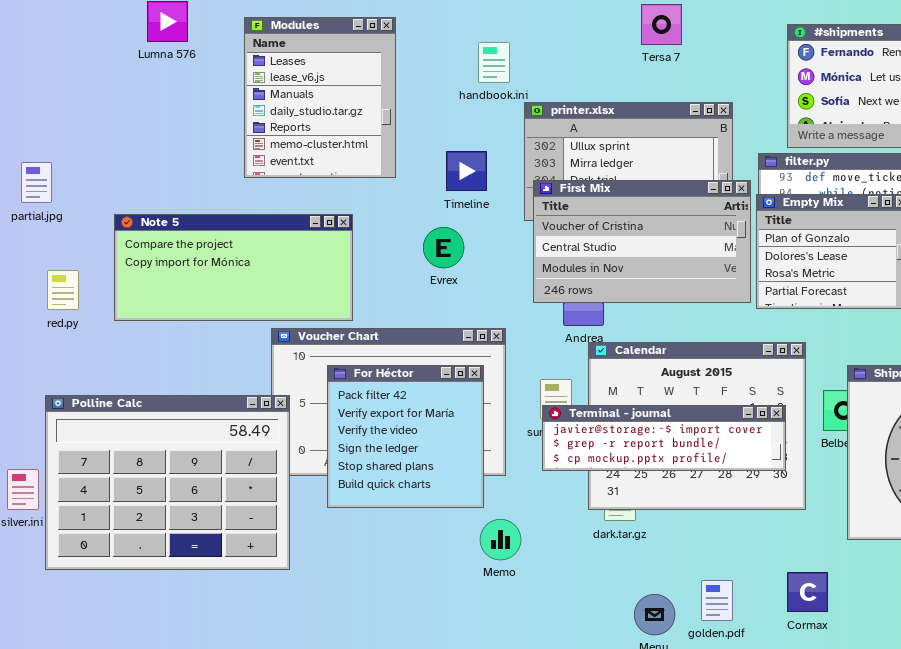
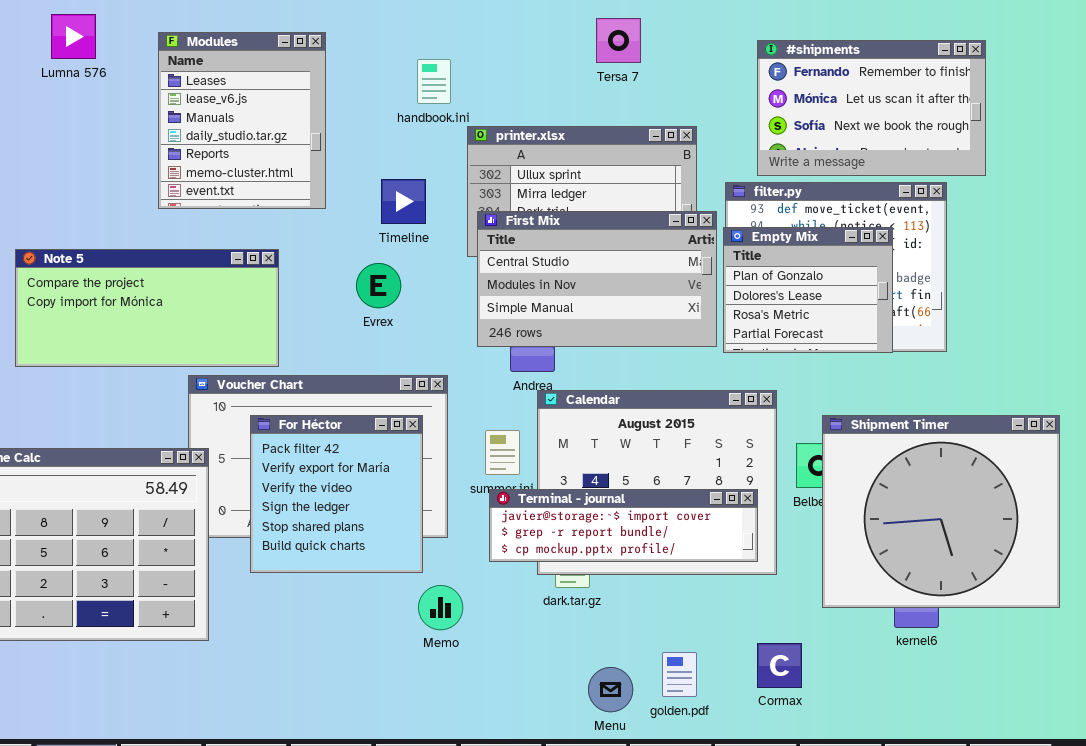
First Mix: [533,180,751,303] -> [477,211,717,347], scrolled down 1 row
Terminal - journal: [542,405,786,471] -> [489,489,758,562], moved

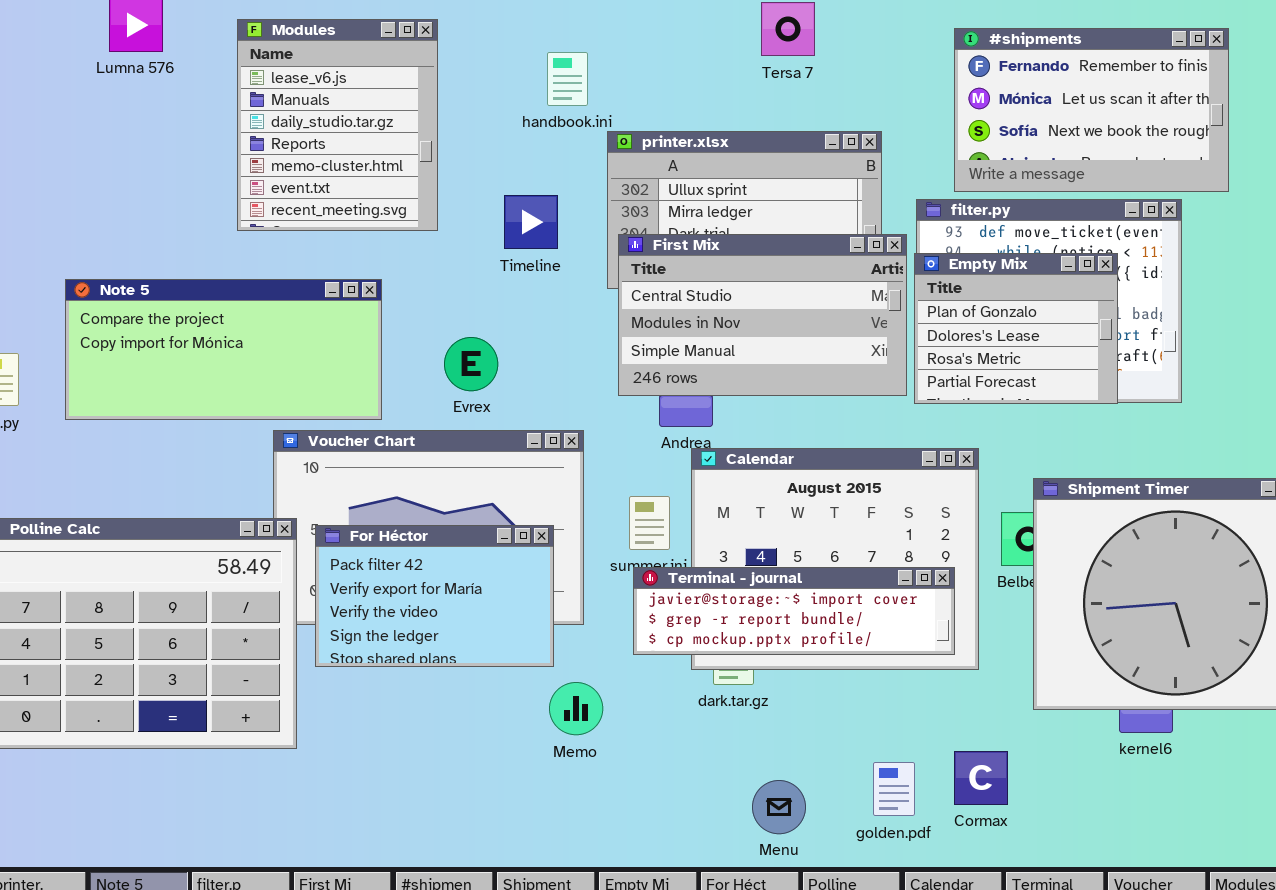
Modules: [158,32,326,209] -> [237,19,438,231], scrolled down 1 row
Evrex: [356,263,401,308] -> [444,337,498,391], moved
For Héctor: [250,415,423,573] -> [315,525,554,667], resized
golden.pdf: [662,652,697,697] -> [873,762,915,816], moved

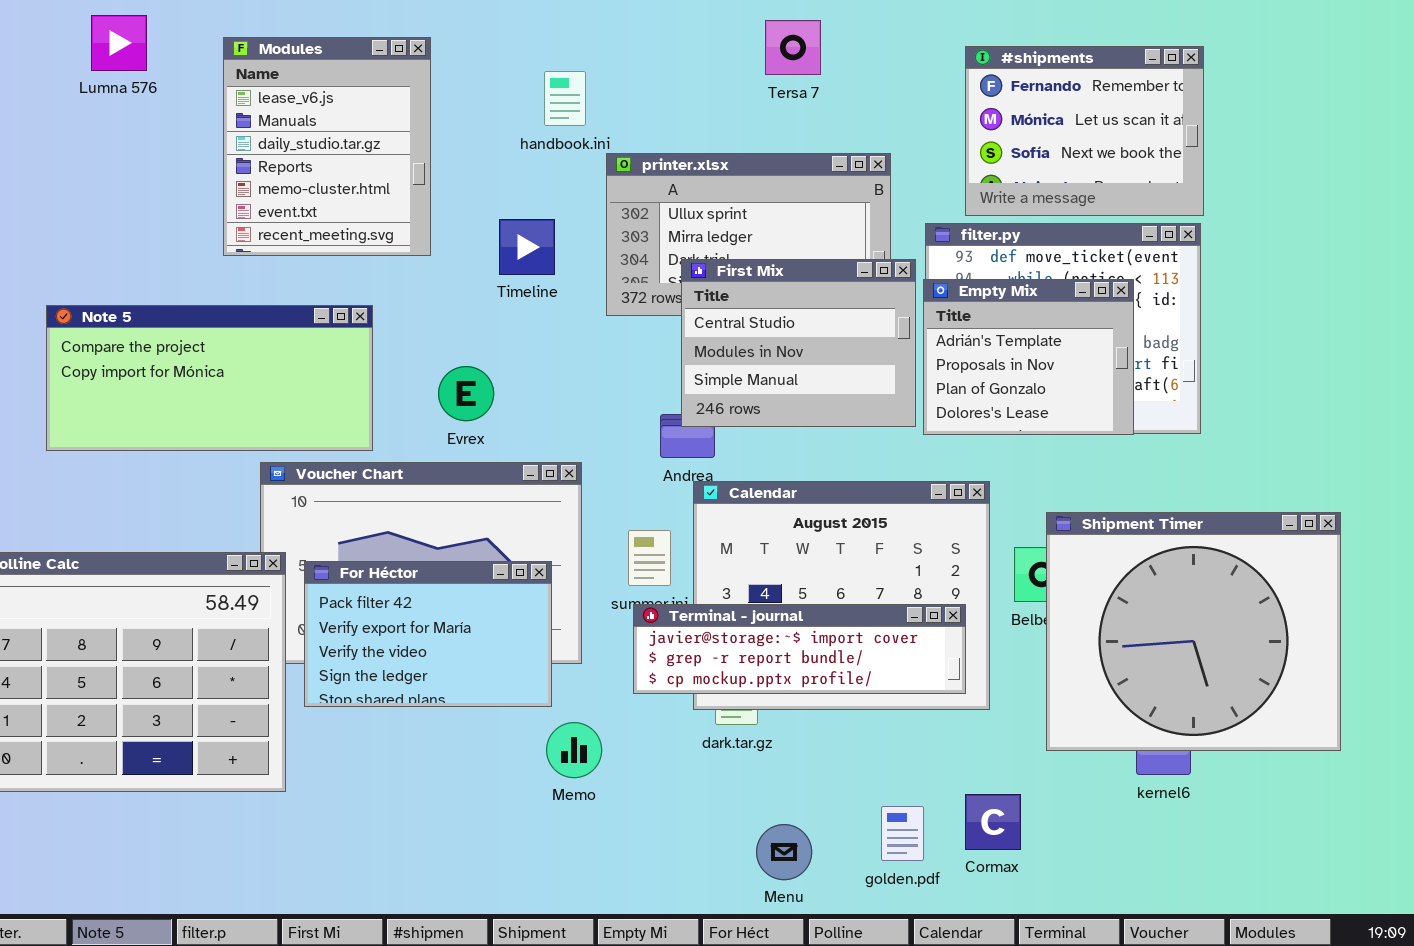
#shipments: [954,28,1229,192] -> [965,46,1204,216], resized
First Mix: [618,234,907,396] -> [681,259,916,427], resized
Empty Mix: [914,253,1118,404] -> [923,279,1134,435], scrolled up 2 rows

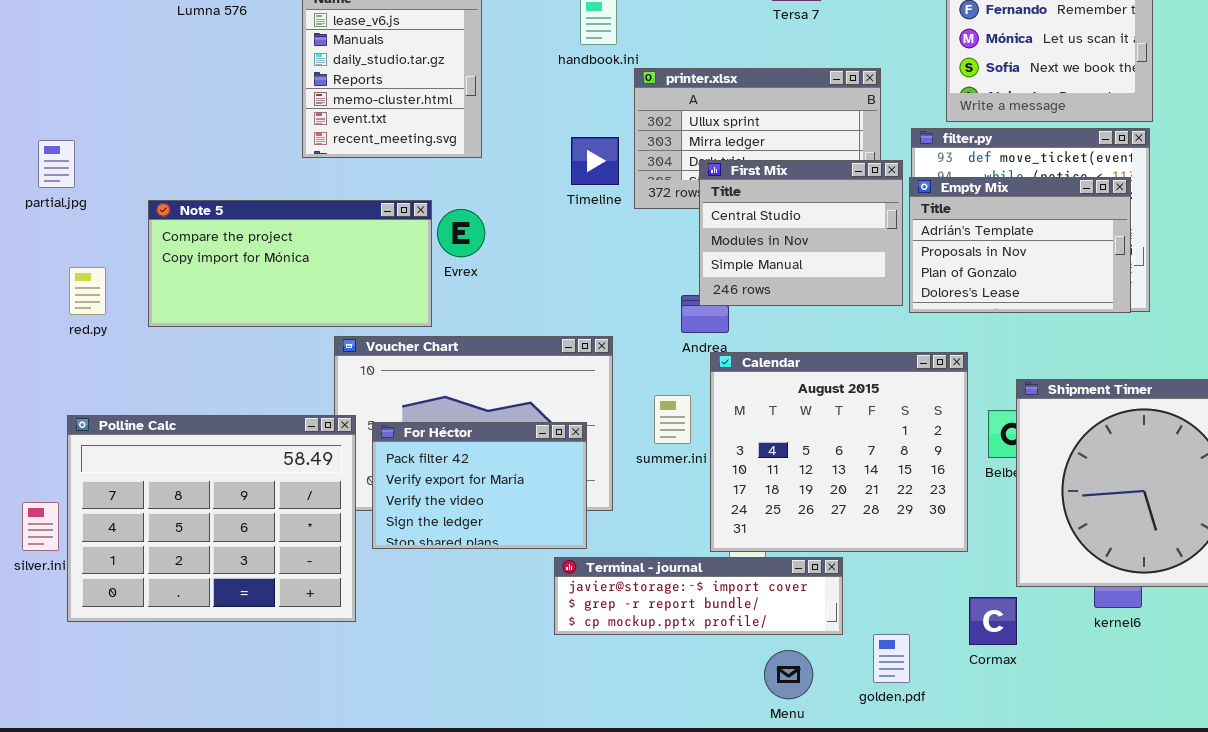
Timeline: [499,219,555,275] -> [571,137,619,185], moved
Empty Mix: [923,279,1134,435] -> [909,177,1131,313], resized
Evrex: [438,366,494,421] -> [437,209,485,257], moved
Terminal - journal: [633,604,966,694] -> [554,557,843,635], moved
Cormax: [965,794,1021,850] -> [969,597,1017,645], moved

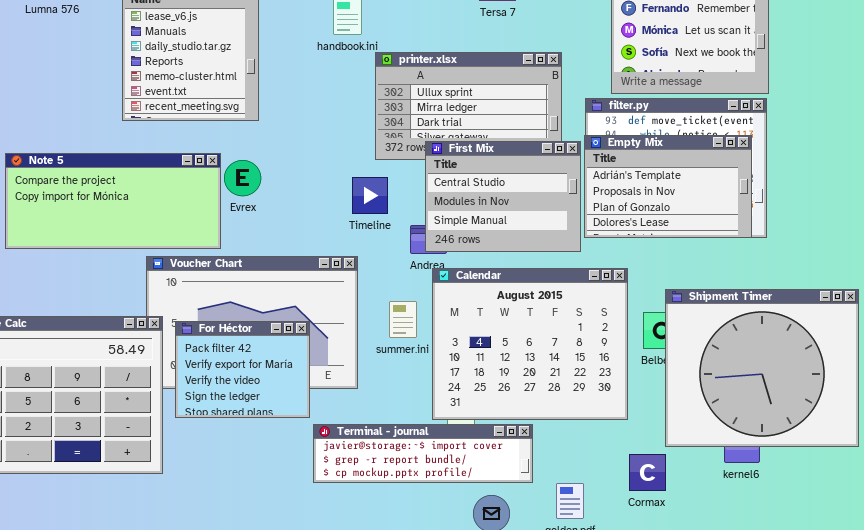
Timeline: [571,137,619,185] -> [352,177,388,214], moved
First Mix: [699,160,903,306] -> [425,141,581,252], moved
For Héctor: [372,422,587,549] -> [175,321,310,418], resized

